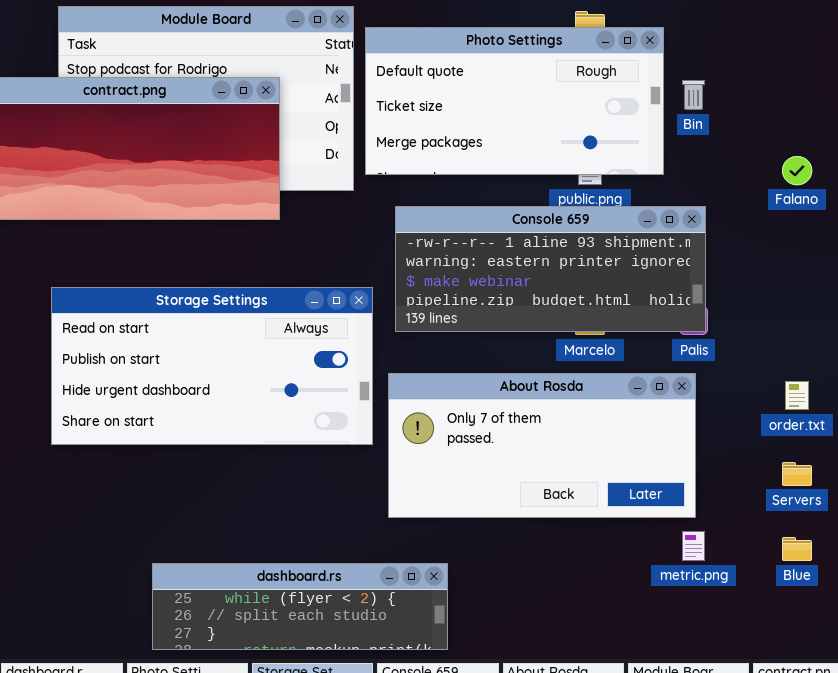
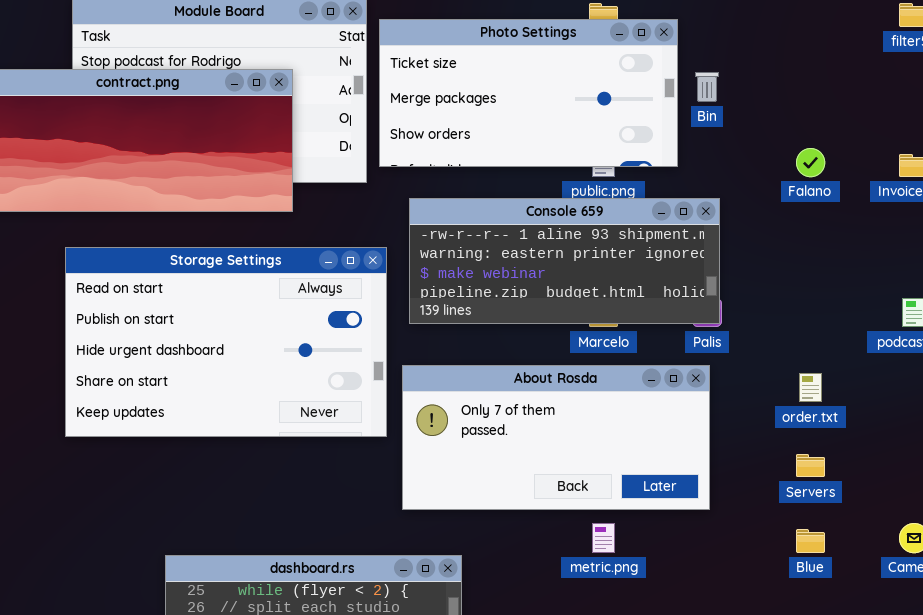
Photo Settings: [365,27,664,175] -> [379,19,678,167], scrolled down 1 row
Storage Settings: [51,287,373,445] -> [65,247,387,437], resized
metric.png: [682,531,705,561] -> [592,523,615,553], moved

